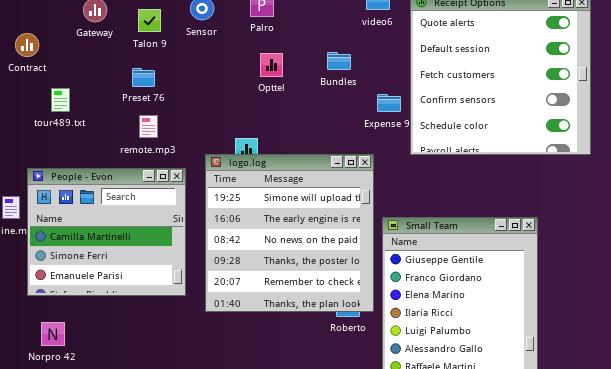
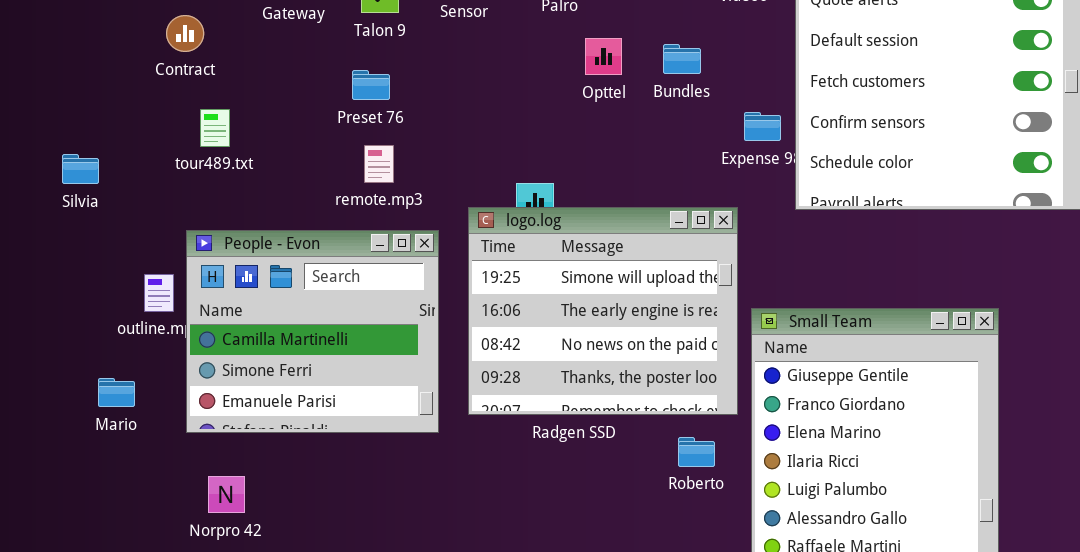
Opttel: [260,53,283,77] -> [585,38,622,75], moved
tour489.txt: [51,88,70,112] -> [200,109,230,147], moved
logo.log: [205,154,374,312] -> [468,207,738,415], resized

